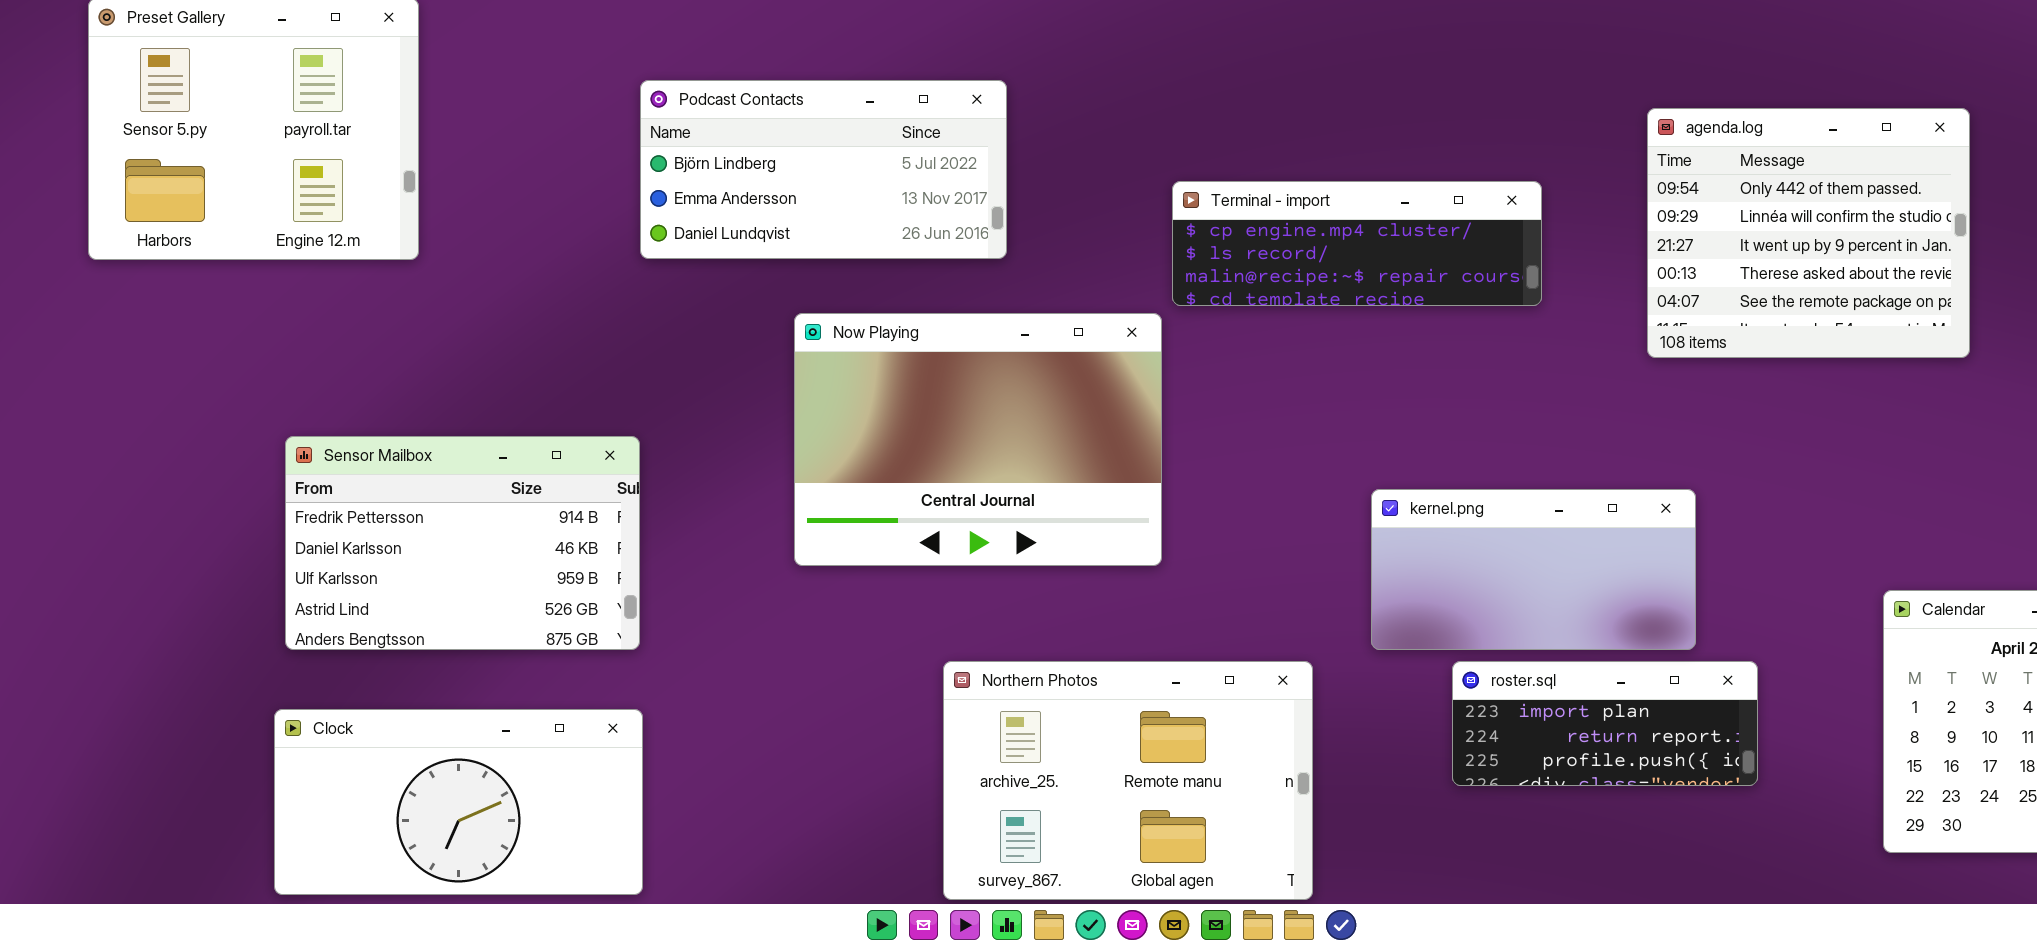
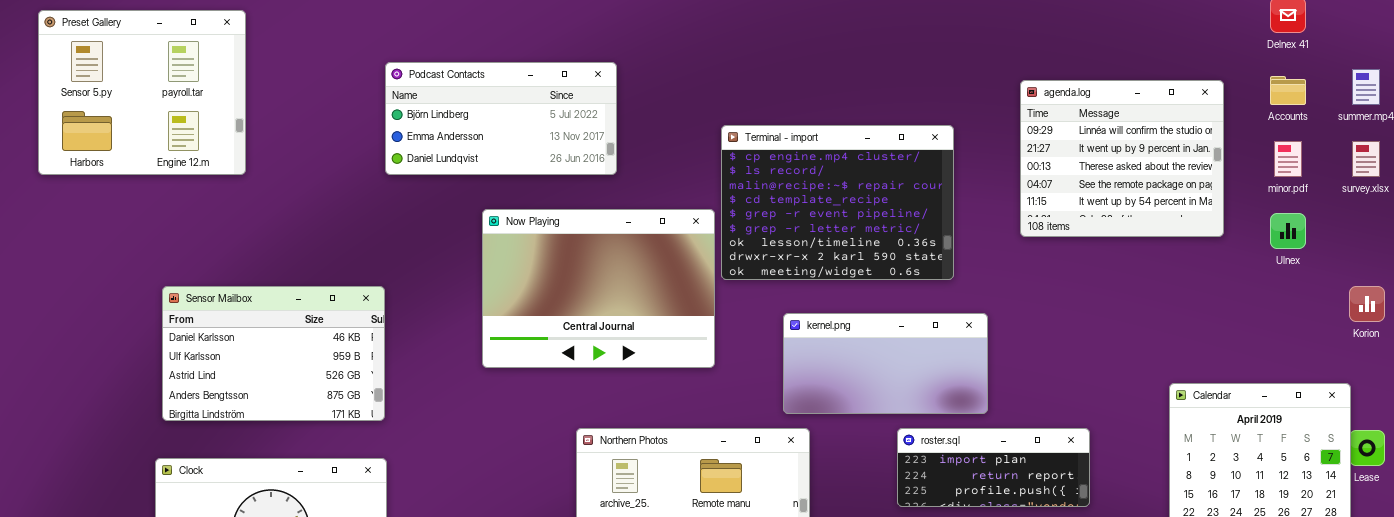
agenda.log: [1647,108,1970,358] -> [1020,80,1224,237], scrolled down 1 row
Terminal - import: [1172,181,1542,306] -> [721,125,954,280], resized
Sensor Mailbox: [285,436,640,650] -> [162,286,385,421], scrolled down 1 row
kernel.png: [1371,489,1696,650] -> [783,313,988,414], moved

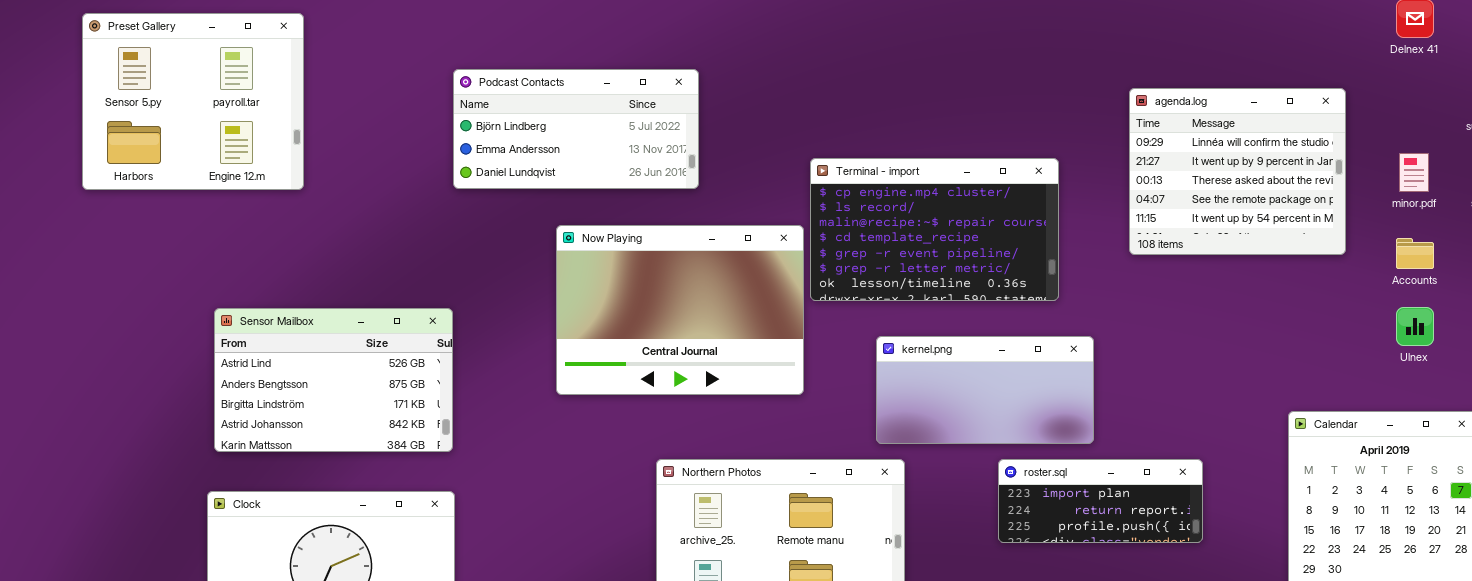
Accounts: [1270,76,1306,105] -> [1396,238,1434,269], moved
Terminal - import: [721,125,954,280] -> [810,158,1059,301], resized
Ulnex: [1270,213,1306,249] -> [1396,307,1434,346], moved
Sensor Mailbox: [162,286,385,421] -> [214,308,453,452], scrolled down 2 rows

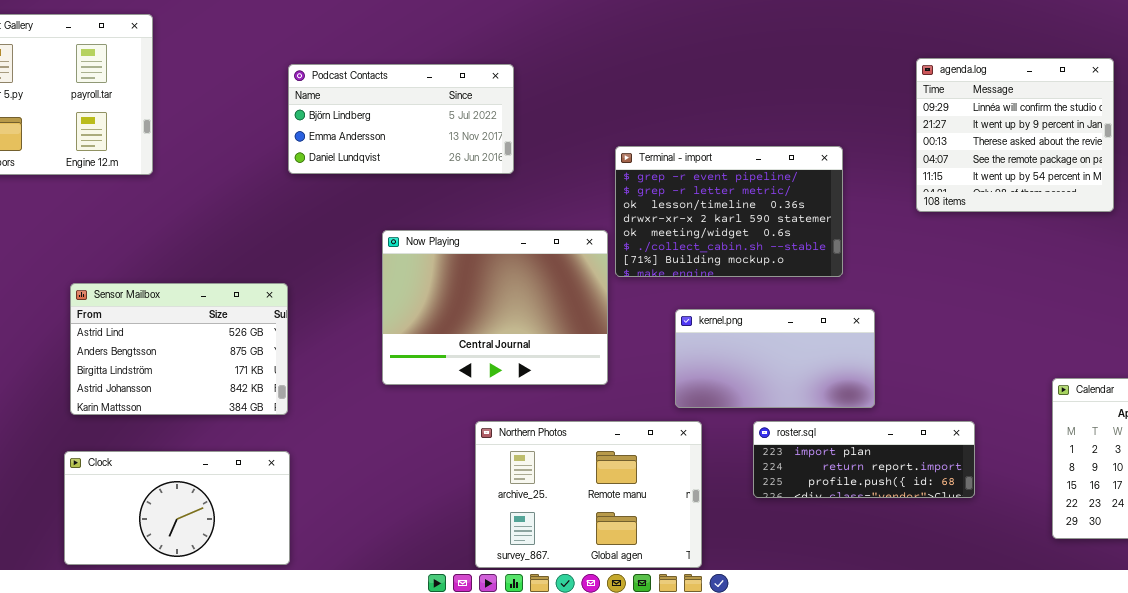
agenda.log: [1129,88,1346,255] -> [916,58,1114,212], moved
Terminal - import: [810,158,1059,301] -> [615,146,843,277], scrolled down 4 rows
Now Playing: [556,225,804,395] -> [382,230,608,385], moved
roster.sql: [998,459,1203,543] -> [753,421,975,498], resized

